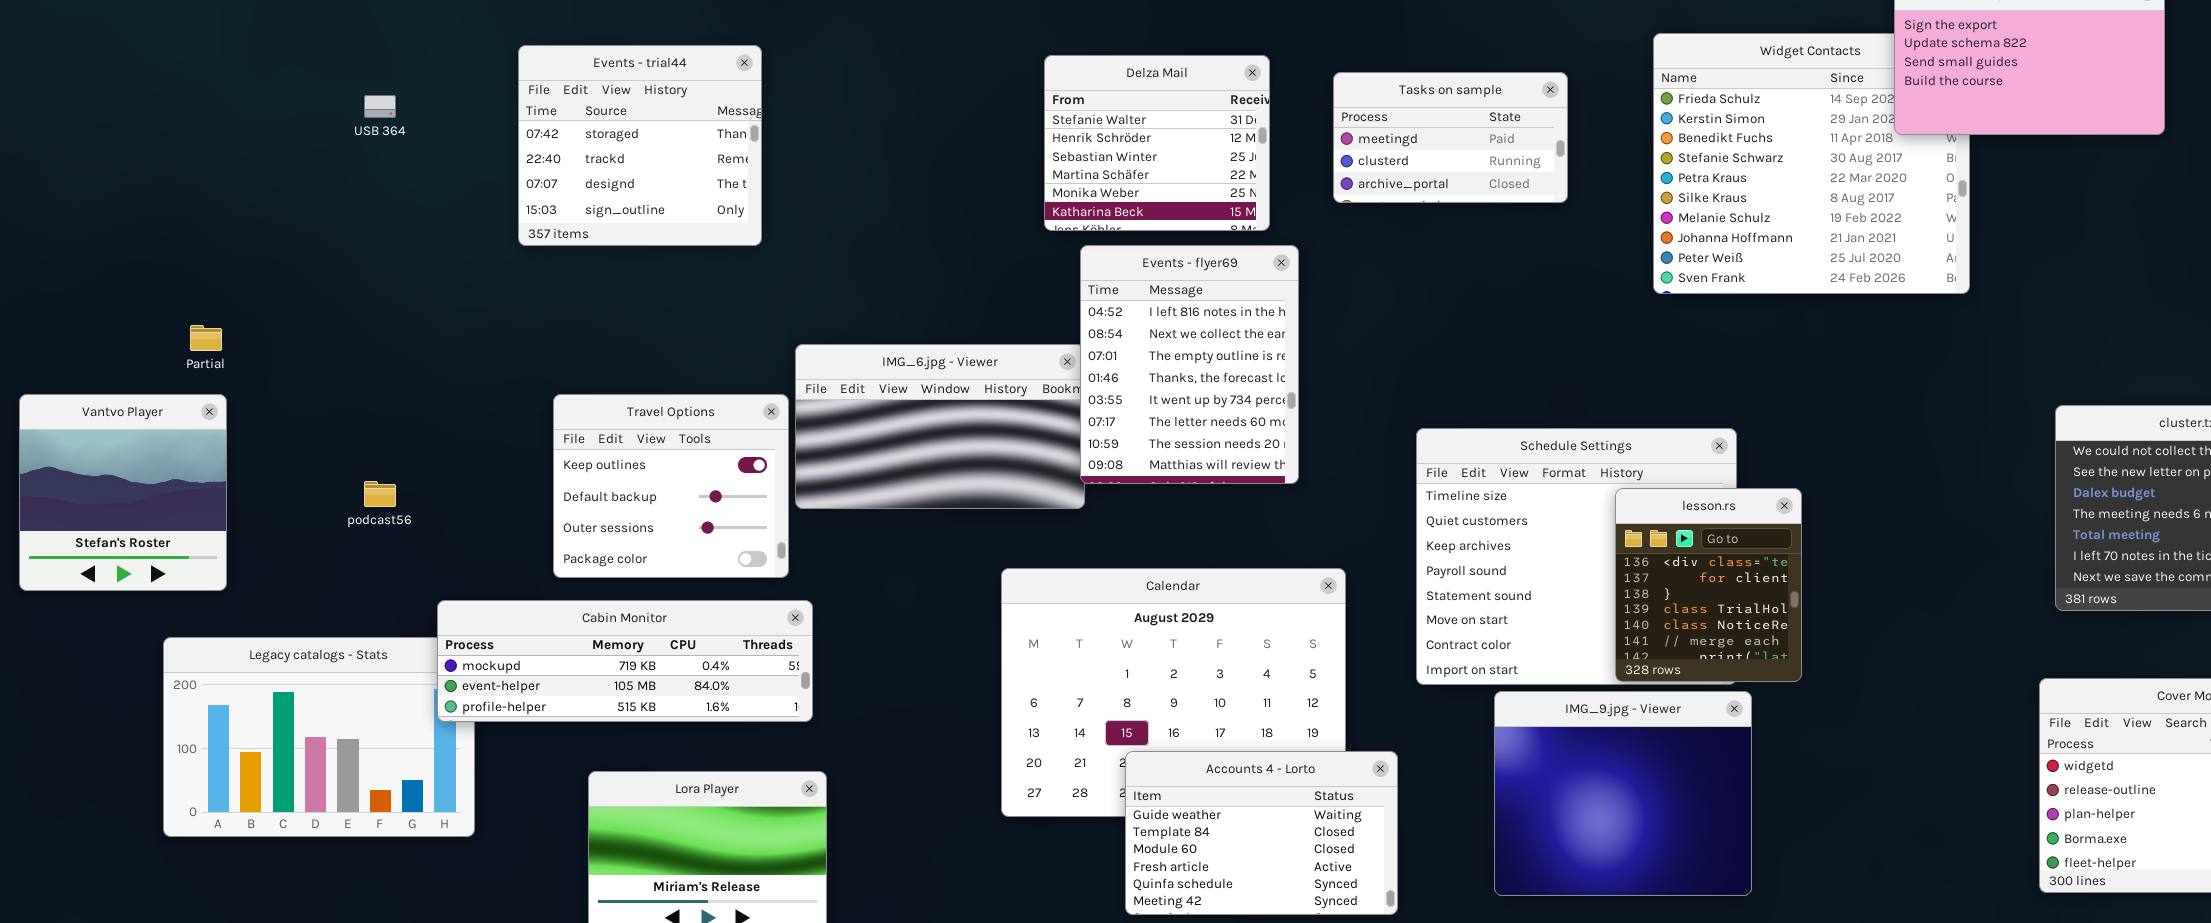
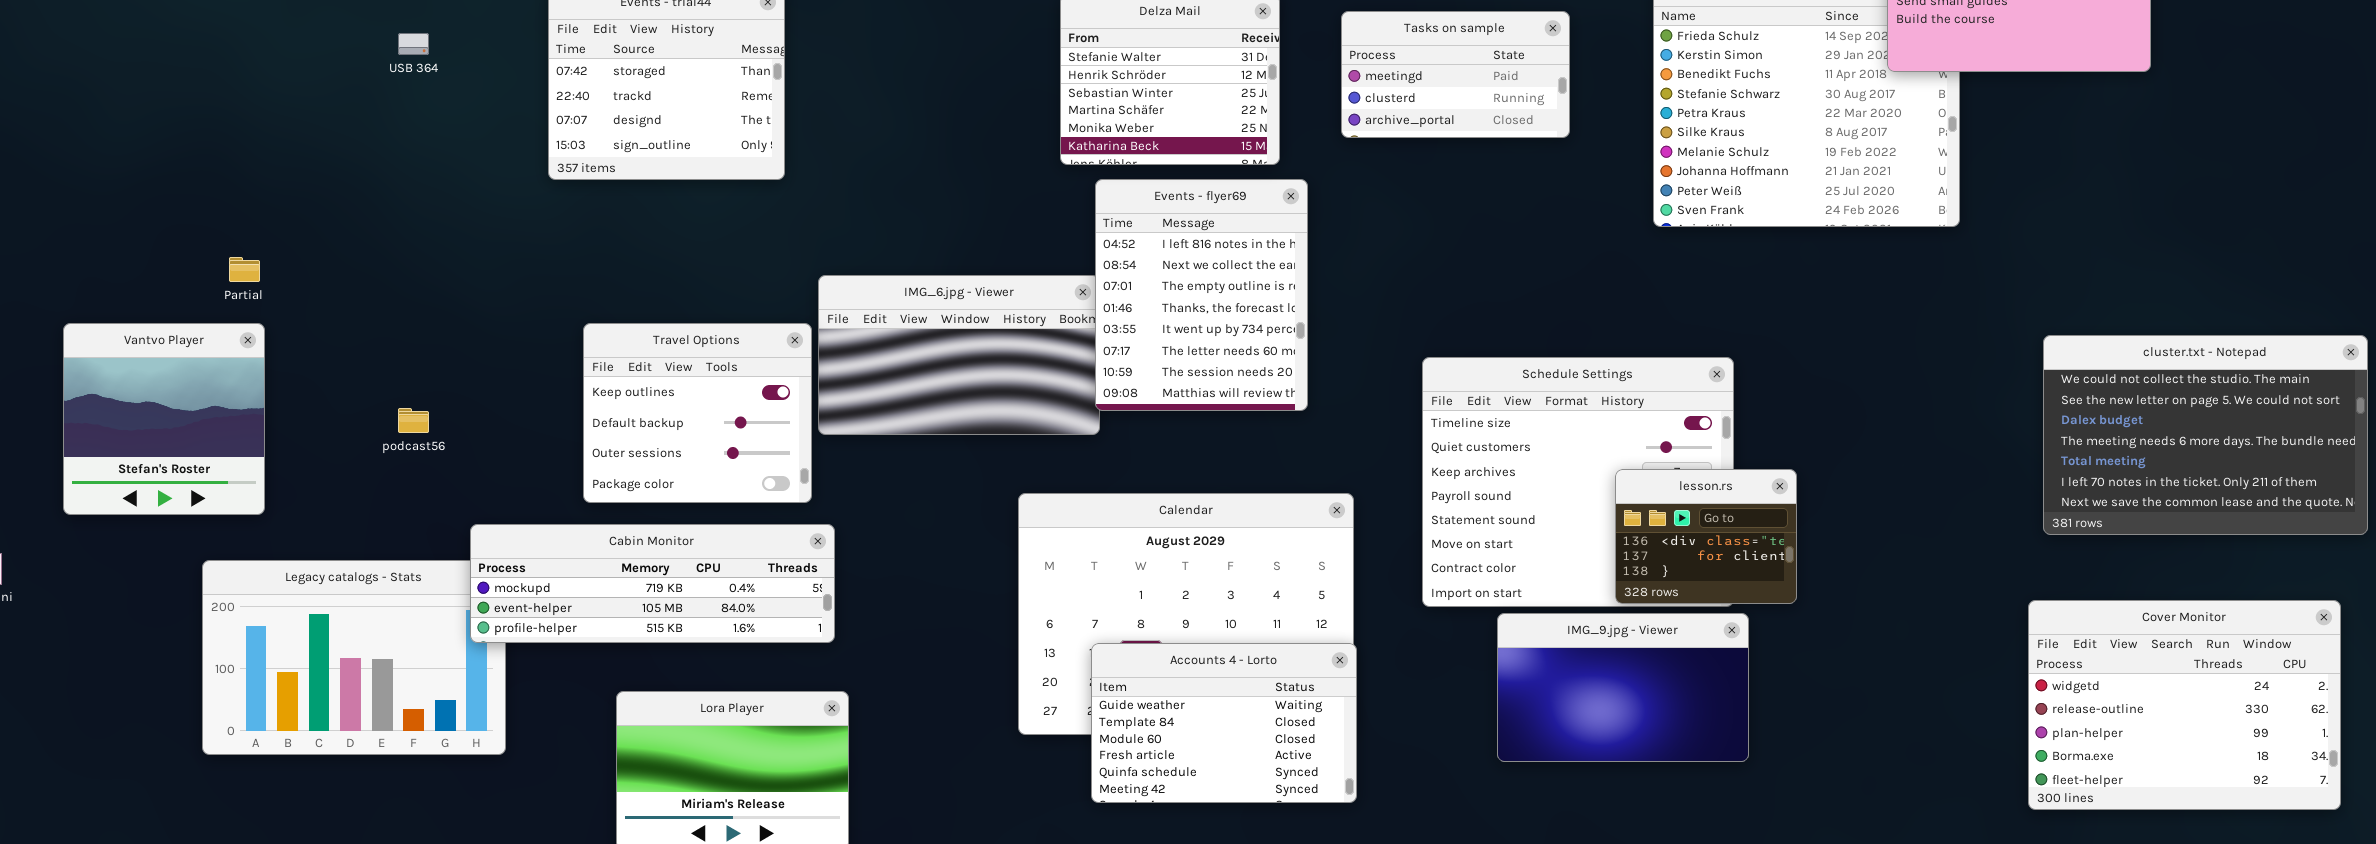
lesson.rs: [1615,488,1802,682] -> [1615,469,1797,604], resized
IMG_9.jpg - Viewer: [1494,691,1752,896] -> [1497,613,1749,762], resized
Accounts 4 - Lorto: [1125,751,1398,915] -> [1091,643,1357,803], moved

